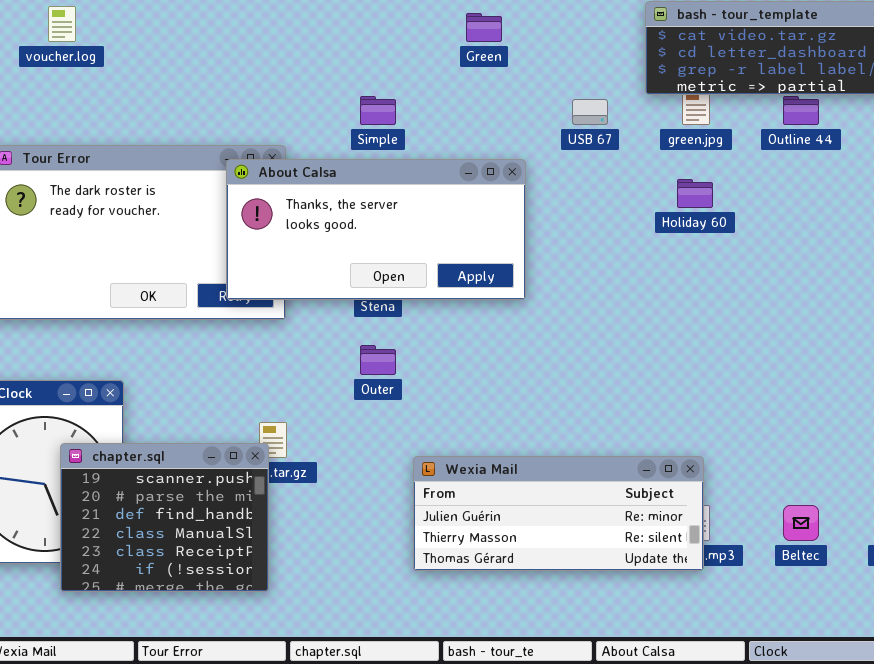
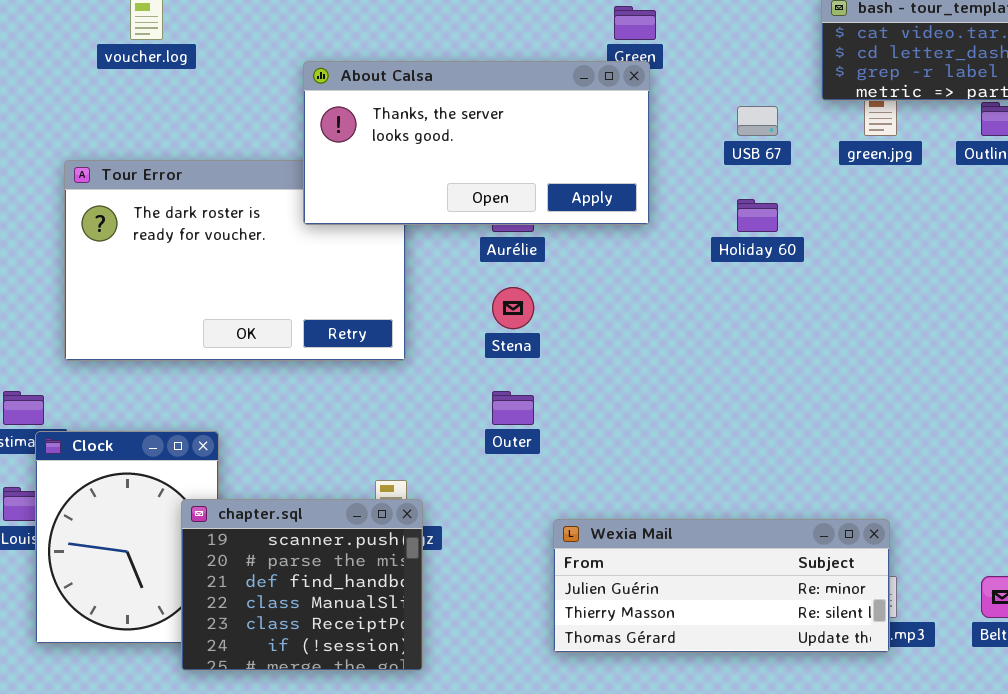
About Calsa: [226,159,526,300] -> [303,61,650,225], moved
Holiday 60: [677,179,713,208] -> [737,199,778,232], moved
chapter.sql: [60,443,269,592] -> [181,499,423,671], moved

